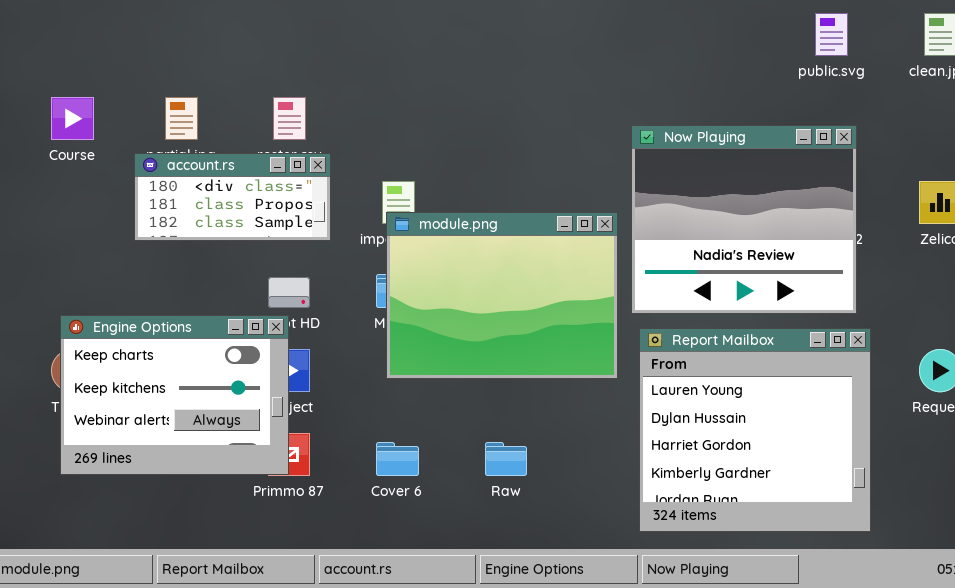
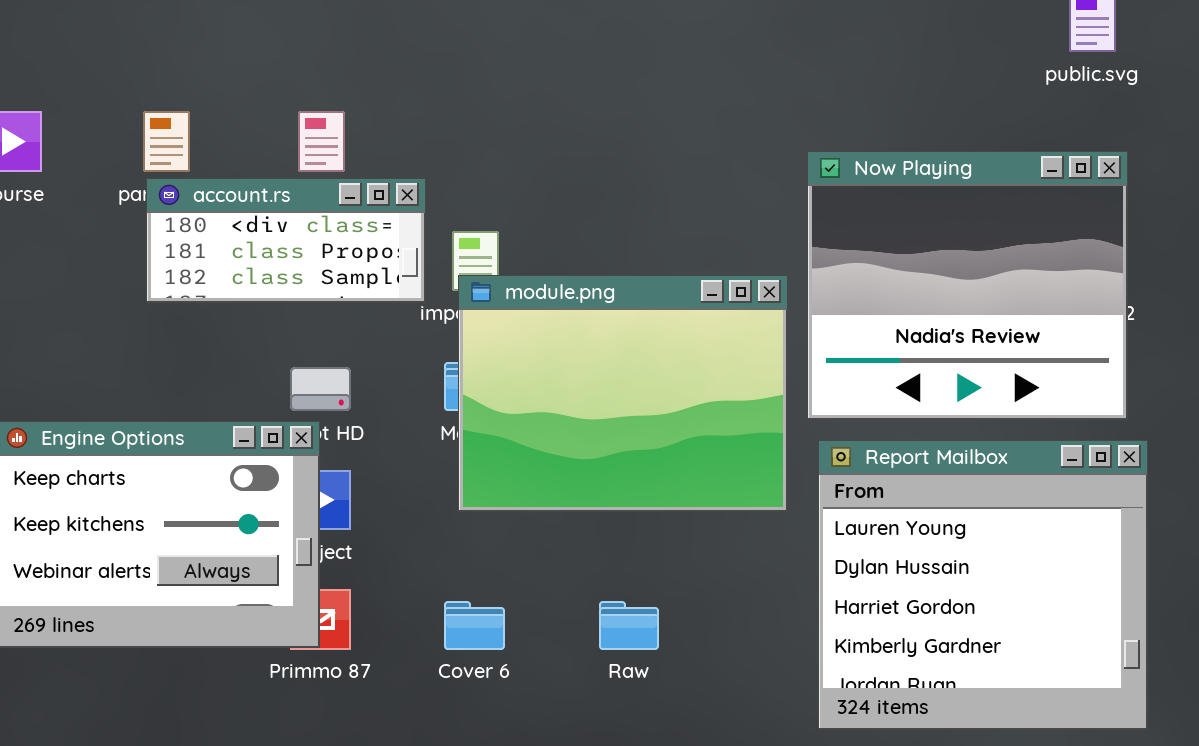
account.rs: [134,153,331,241] -> [146,178,426,303], moved

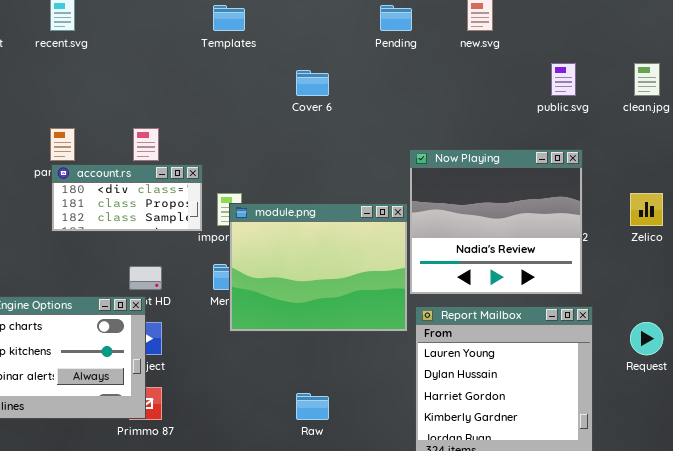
module.png: [458,275,788,512] -> [229,203,408,332], moved
Cover 6: [444,601,505,650] -> [296,70,329,96], moved

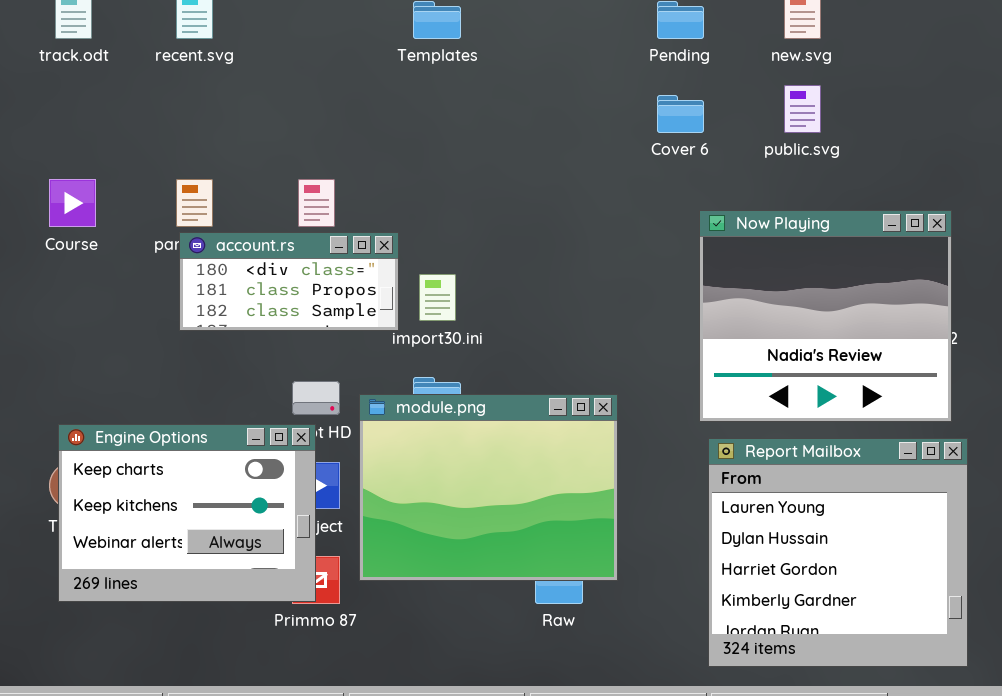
public.svg: [551,63,576,96] -> [784,85,821,133], moved
Cover 6: [296,70,329,96] -> [657,95,704,133], moved
module.png: [229,203,408,332] -> [359,394,618,581], moved

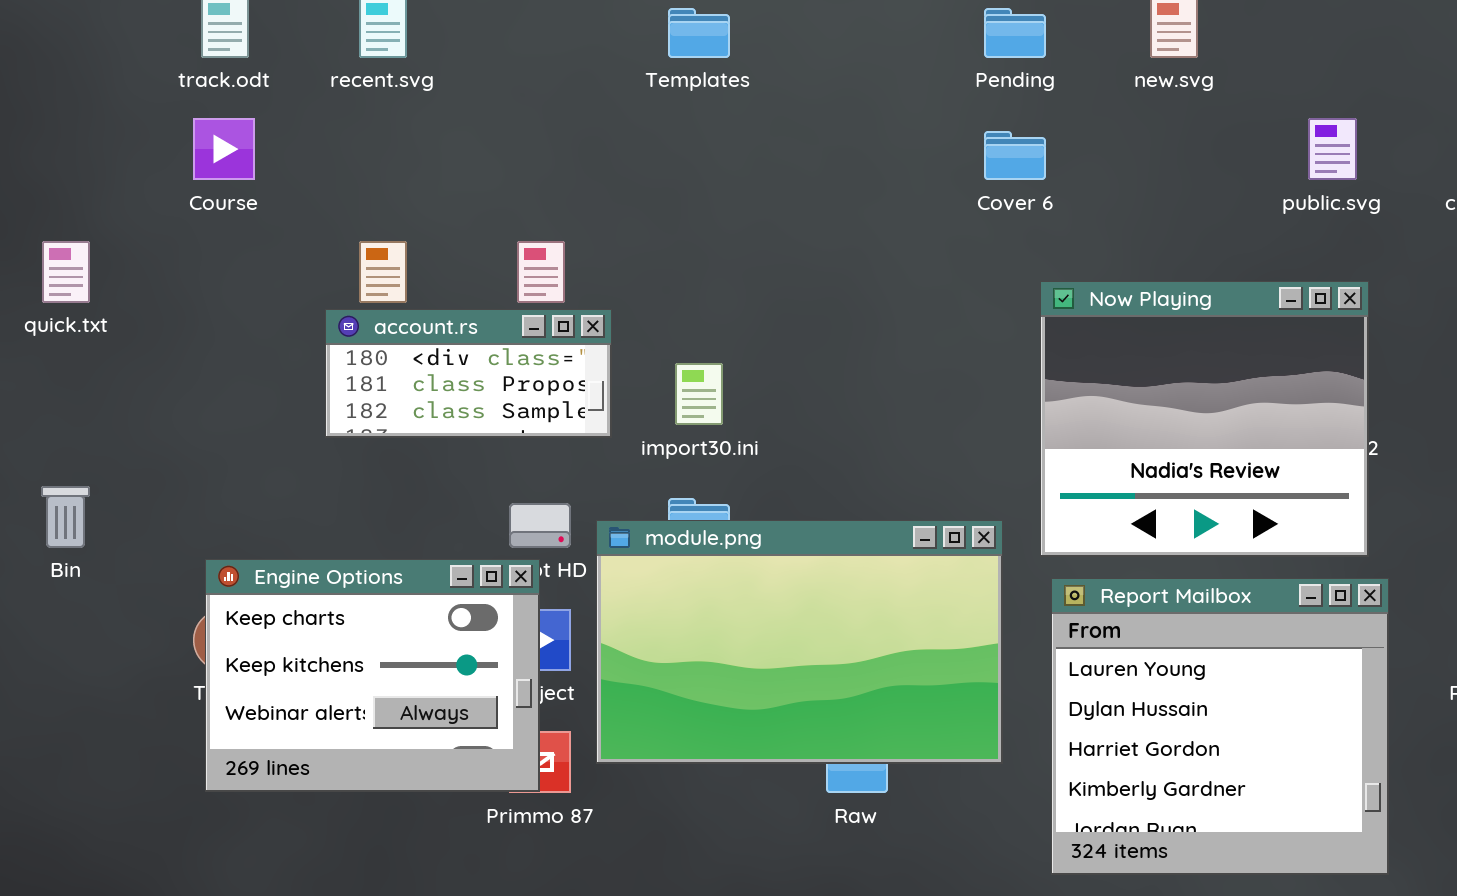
public.svg: [784,85,821,133] -> [1308,118,1357,180], moved
Course: [49,179,96,227] -> [193,118,255,180], moved
account.rs: [179,232,399,331] -> [325,309,612,438], moved
module.png: [359,394,618,581] -> [596,520,1003,764], resized

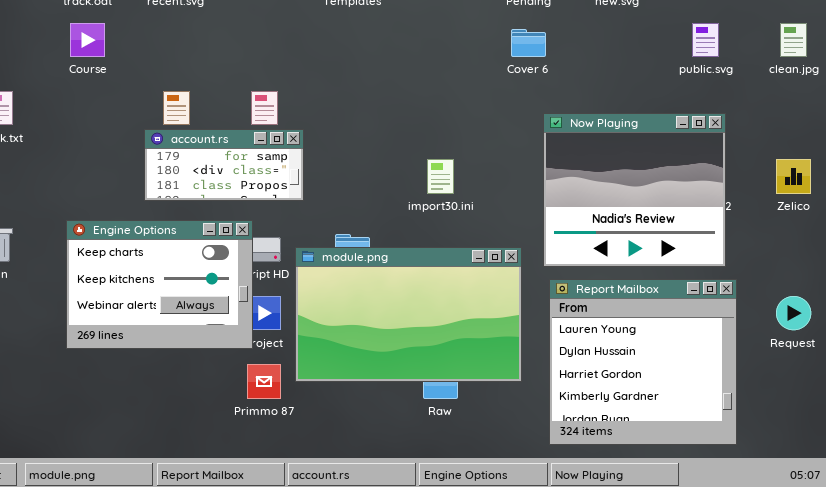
account.rs: [325,309,612,438] -> [144,129,304,201], scrolled up 1 row
import30.ini: [675,363,723,425] -> [427,159,454,194], moved
Engine Options: [205,559,540,792] -> [66,220,253,349], moved

